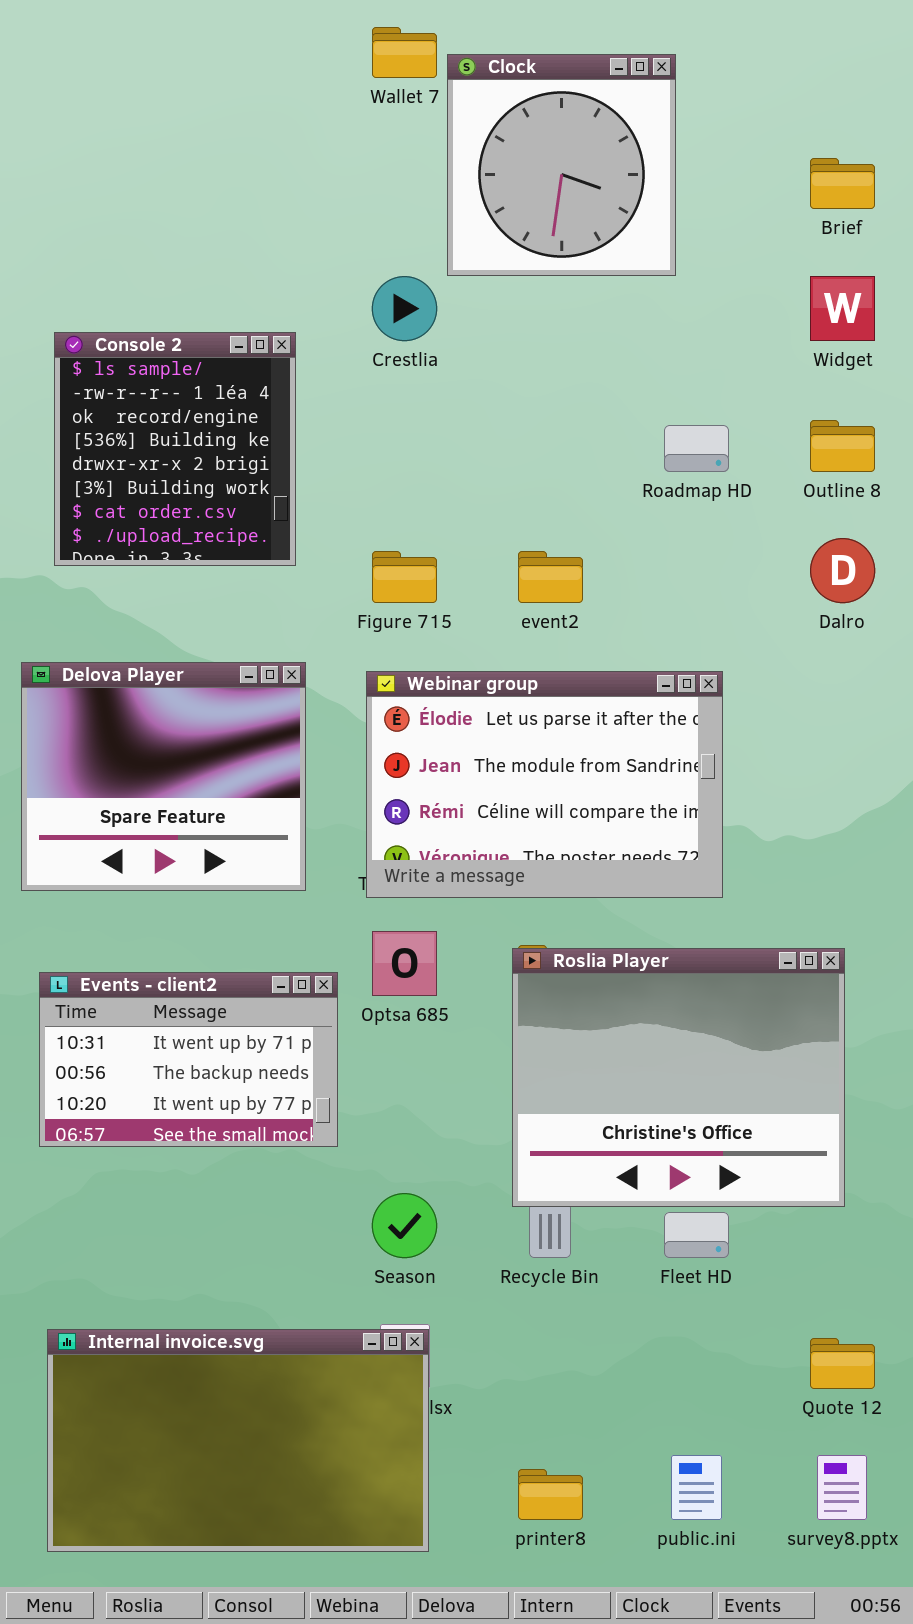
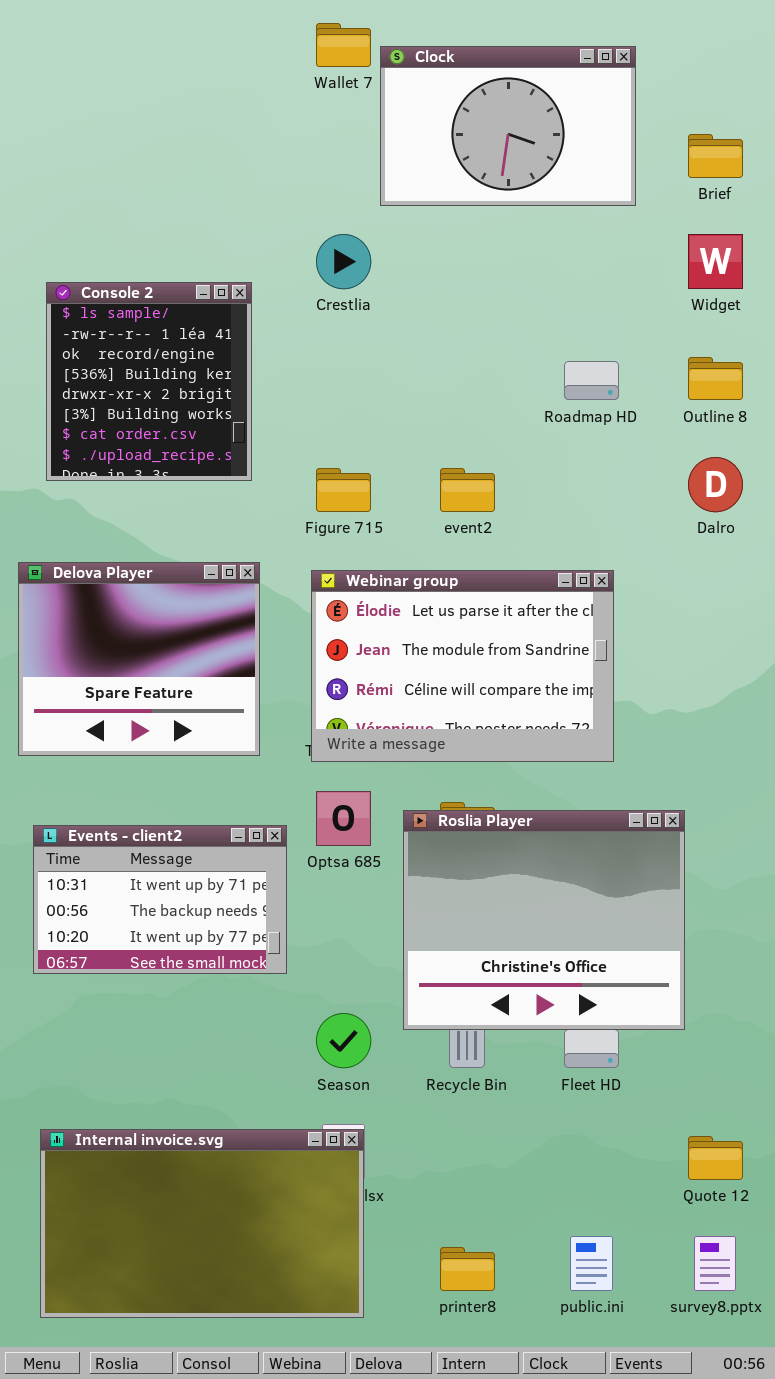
Clock: [447,54,676,276] -> [380,46,636,206], resized
Roslia Player: [512,948,845,1207] -> [403,810,685,1030], moved

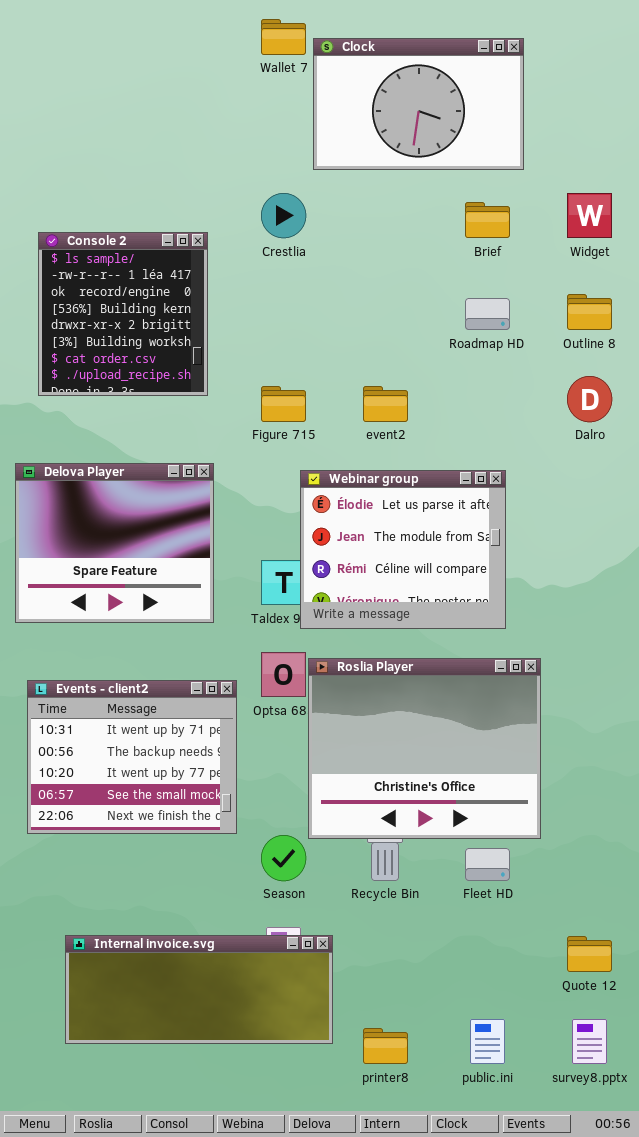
Brief: [688,134,743,178] -> [465,202,510,238], moved
Webinar group: [311,570,614,762] -> [300,470,506,629], resized
Roslia Player: [403,810,685,1030] -> [308,658,541,839], moved
Events - client2: [33,825,287,974] -> [27,680,237,834], resized
Internal invoice.svg: [40,1129,364,1318] -> [65,935,333,1044], moved, resized

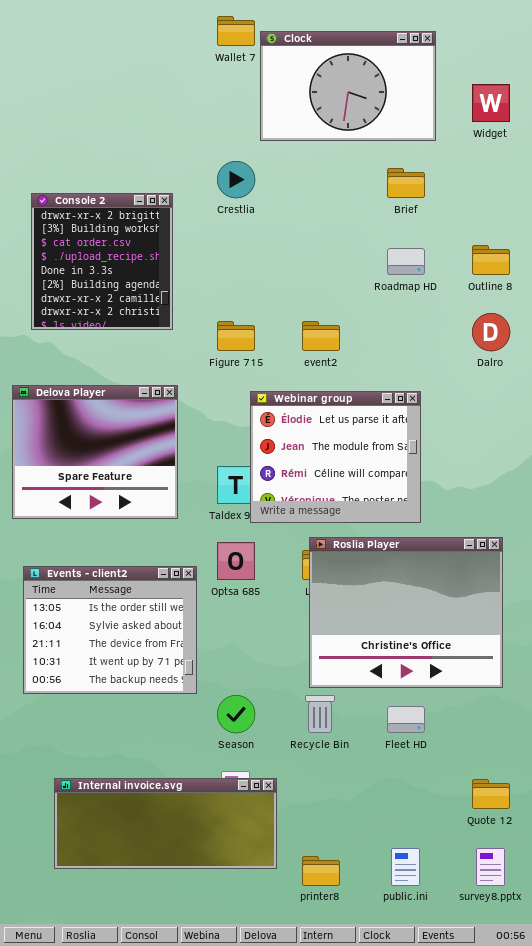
Widget: [567,193,612,238] -> [472,84,510,122], moved
Console 2: [38,232,208,396] -> [31,193,173,330], scrolled down 4 rows
Roslia Player: [308,658,541,839] -> [309,537,503,688], moved
Events - client2: [27,680,237,834] -> [23,566,197,694], scrolled up 3 rows

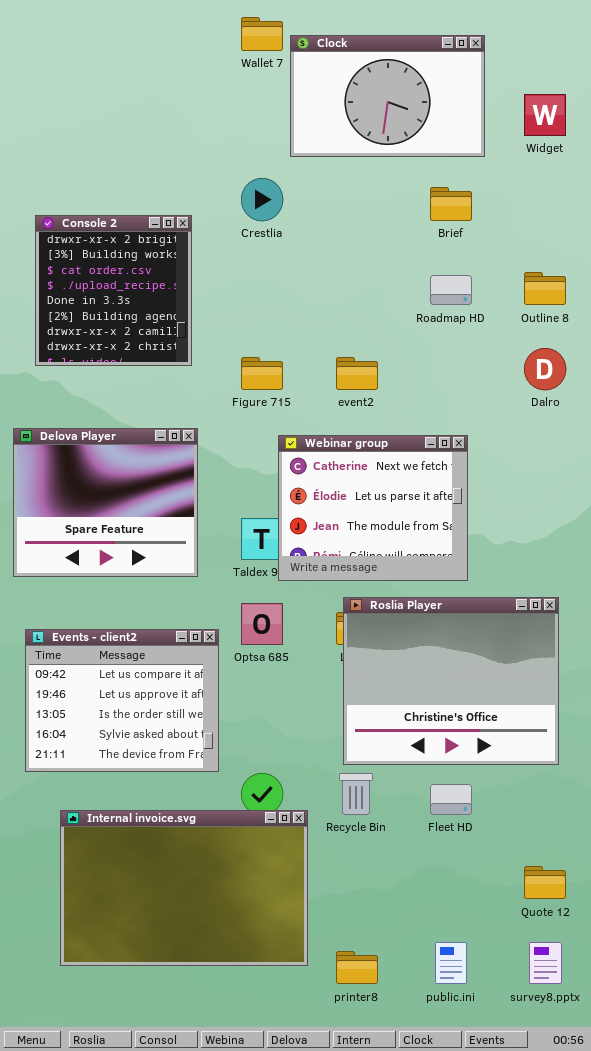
Webinar group: [250,391,421,523] -> [278,435,468,581], scrolled up 1 row
Events - client2: [23,566,197,694] -> [25,629,219,772], scrolled up 2 rows
Internal invoice.svg: [54,778,277,869] -> [60,810,308,966], resized

